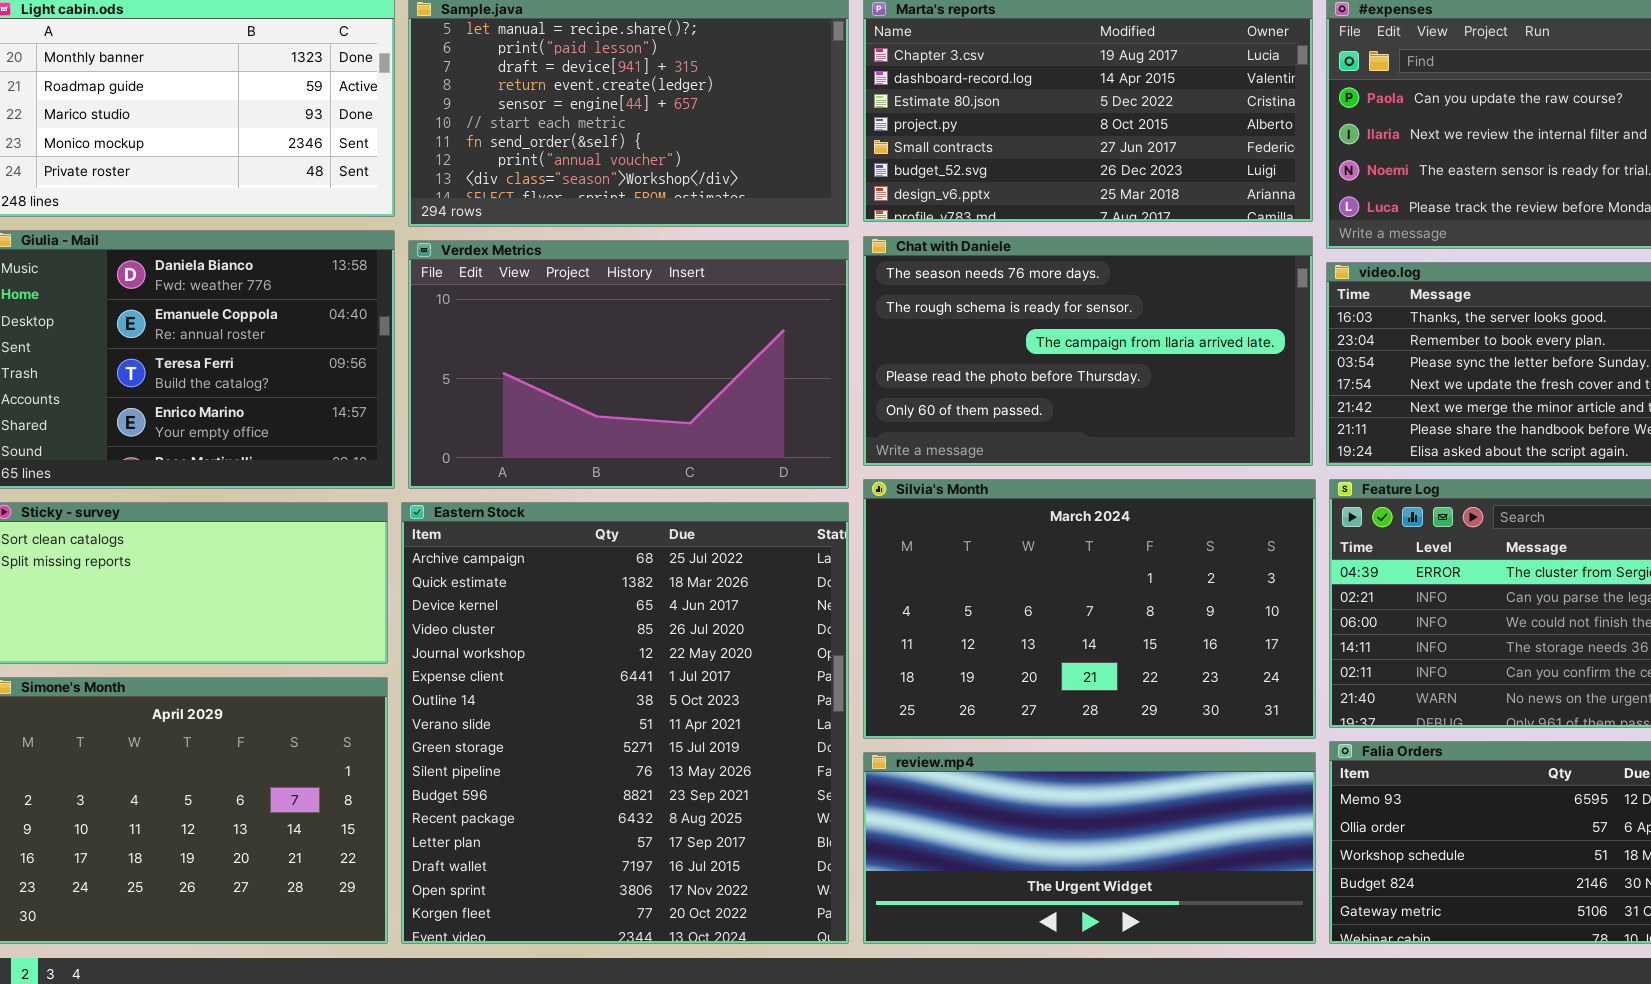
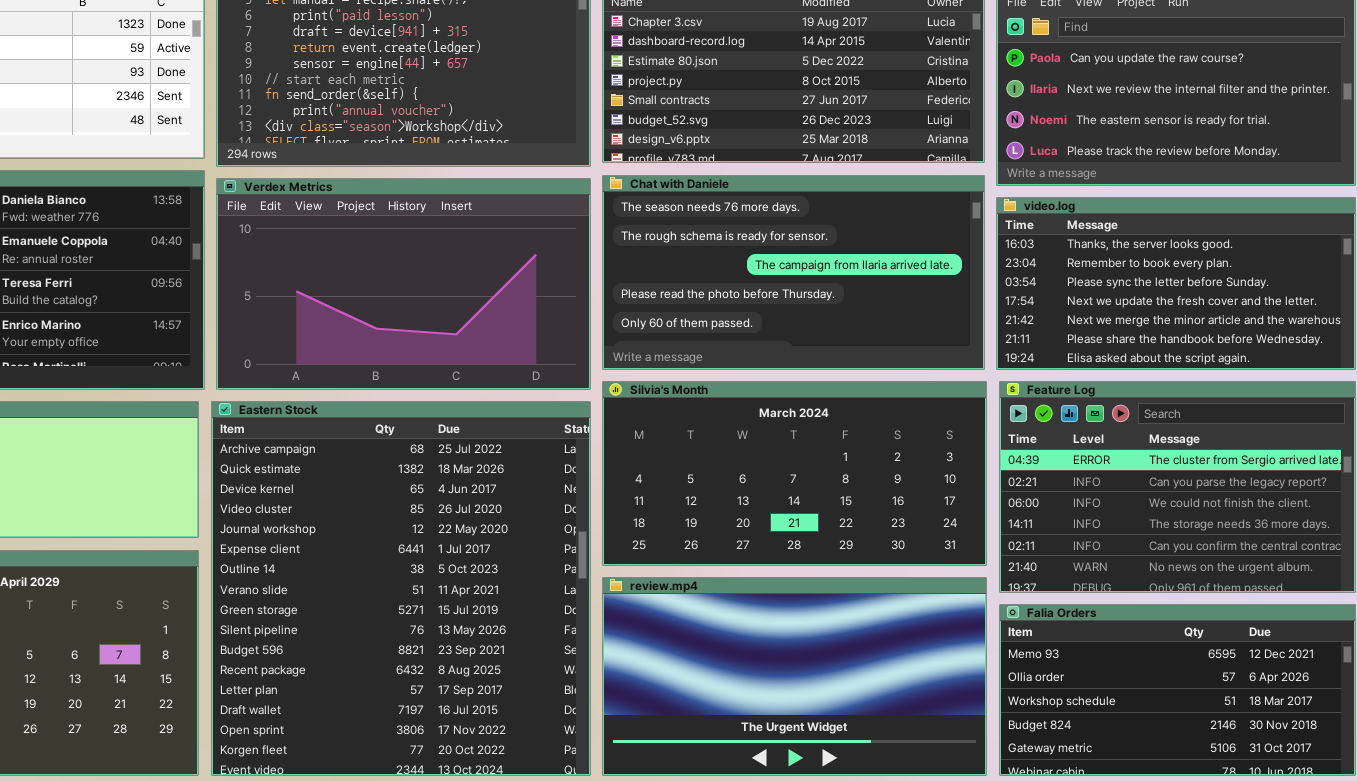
Silvia's Month: [863,479,1316,739] -> [602,381,987,566], resized
review.mp4: [863,752,1316,944] -> [602,577,987,776], resized

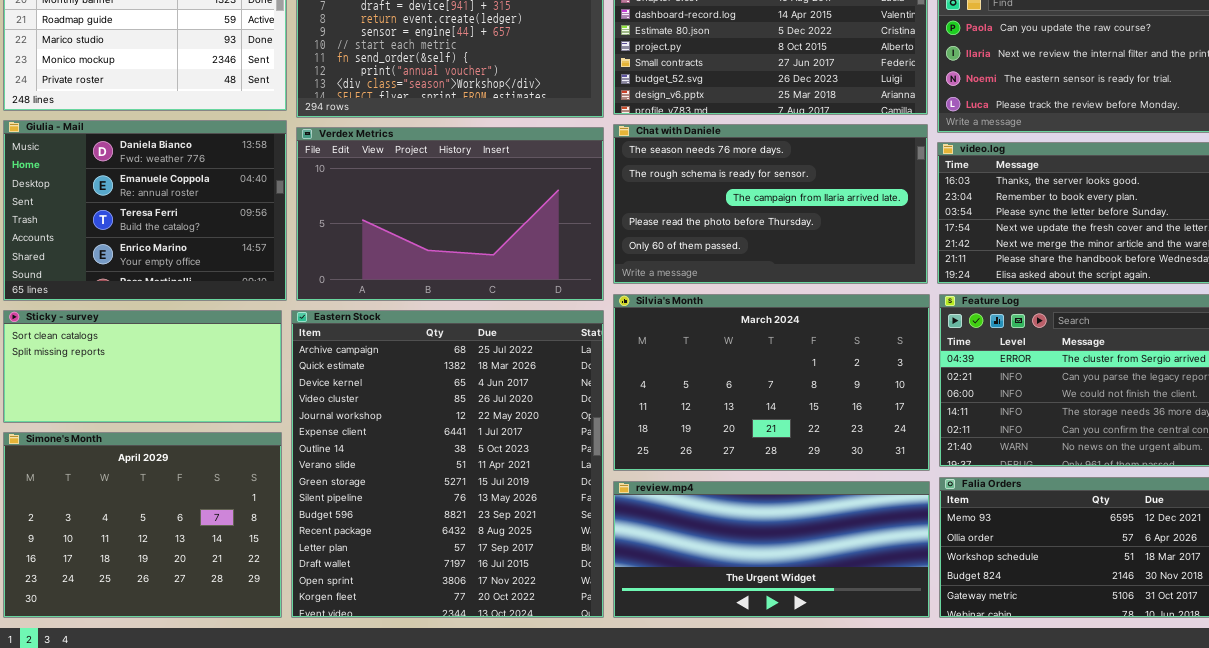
Silvia's Month: [602,381,987,566] -> [613,294,930,471], resized
review.mp4: [602,577,987,776] -> [613,481,930,618], resized

